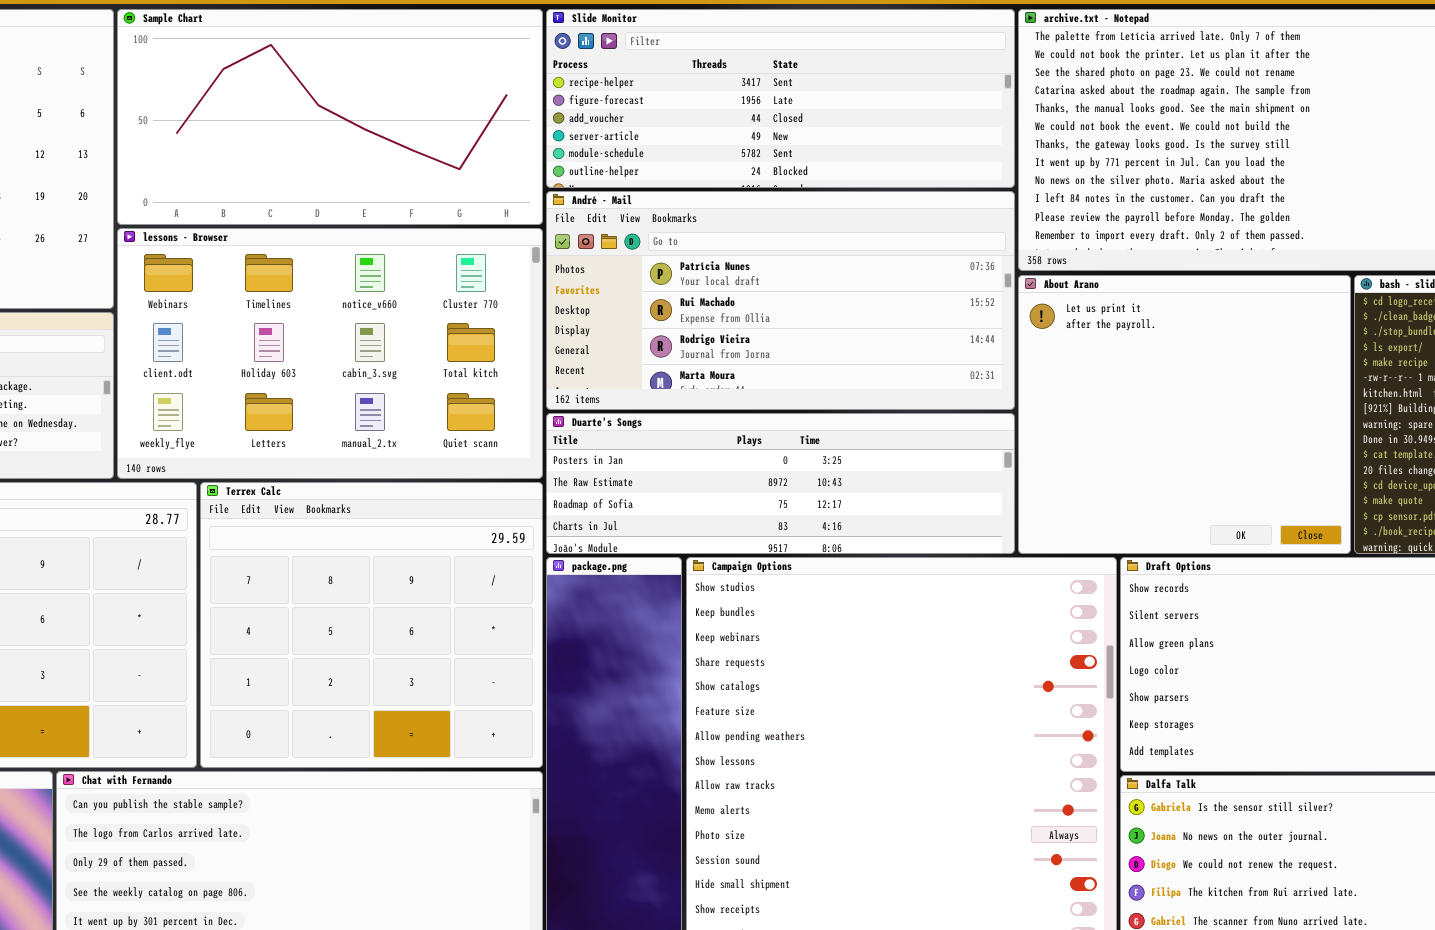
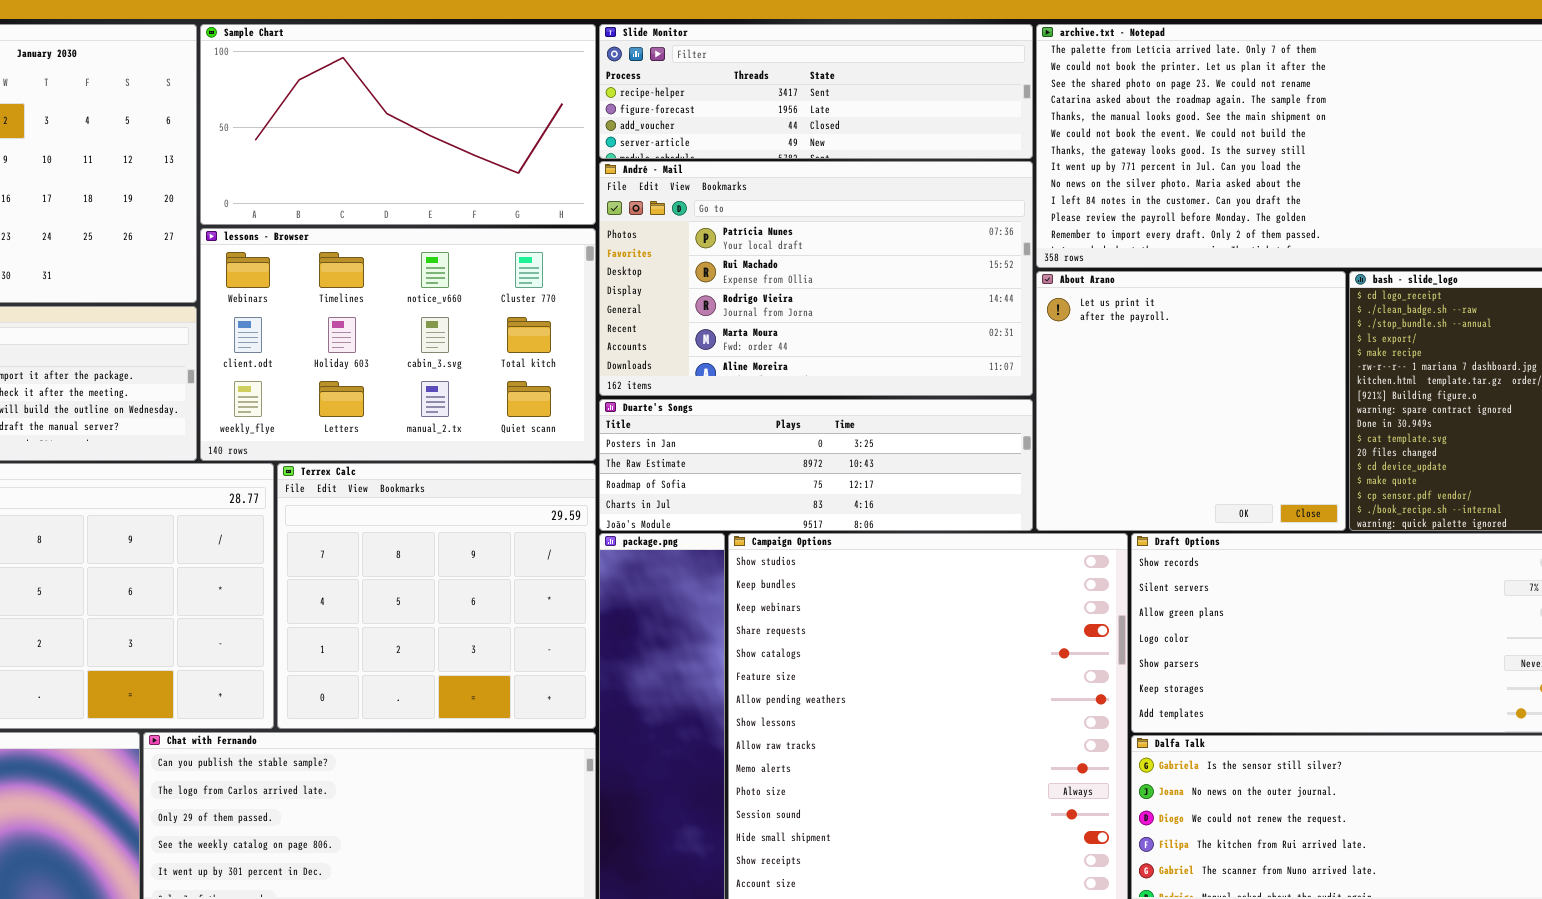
Slide Monitor: [546,9,1015,188] -> [599,24,1033,159], resized
André - Mail: [546,191,1015,410] -> [599,161,1033,396], resized

